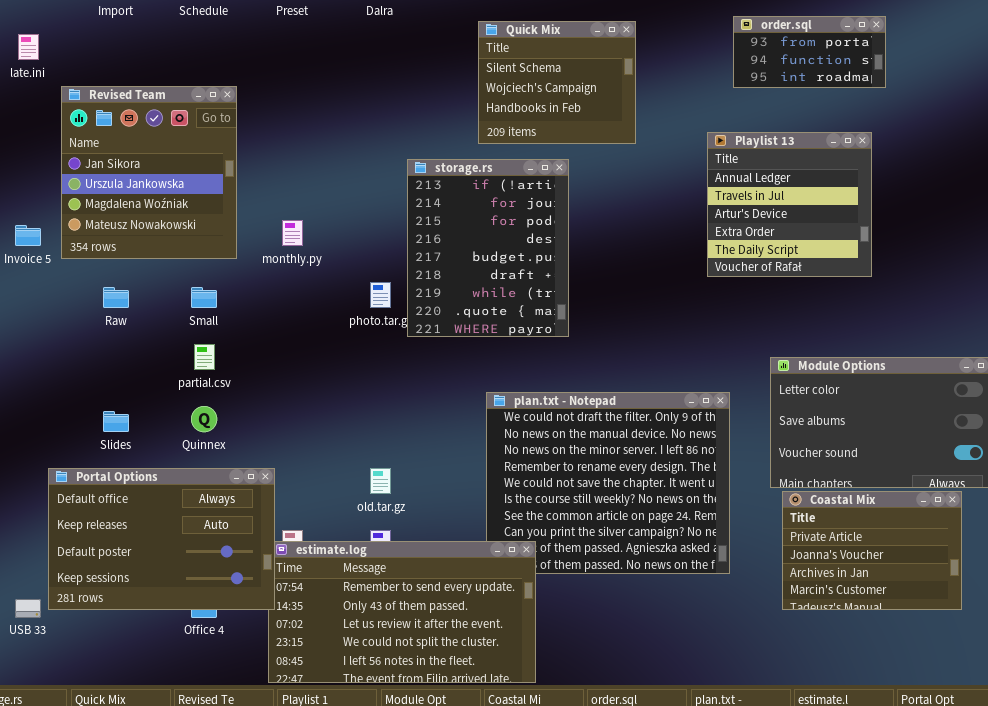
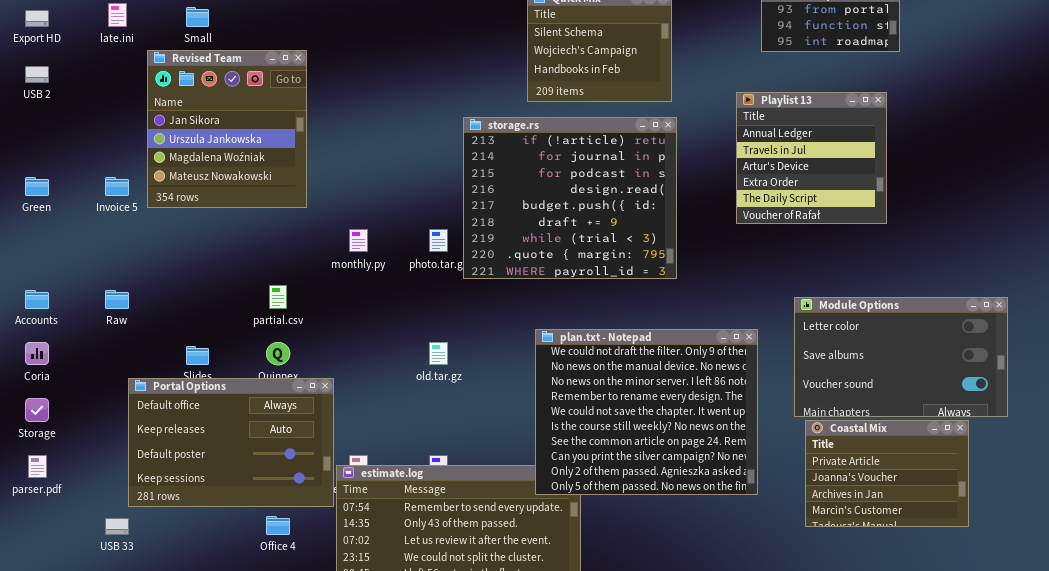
storage.rs: [407,159,569,337] -> [463,117,677,279], resized
monthly.py: [282,220,303,246] -> [349,229,368,252], moved
Raw: [103,287,129,308] -> [105,290,129,309], moved
Small: [191,287,217,308] -> [186,7,209,27], moved
plan.txt - Notepad: [486,392,730,574] -> [535,329,758,495], raised
Portal Options: [48,468,275,610] -> [128,378,334,507], moved
old.tar.gz: [370,468,391,494] -> [429,342,448,365], moved

